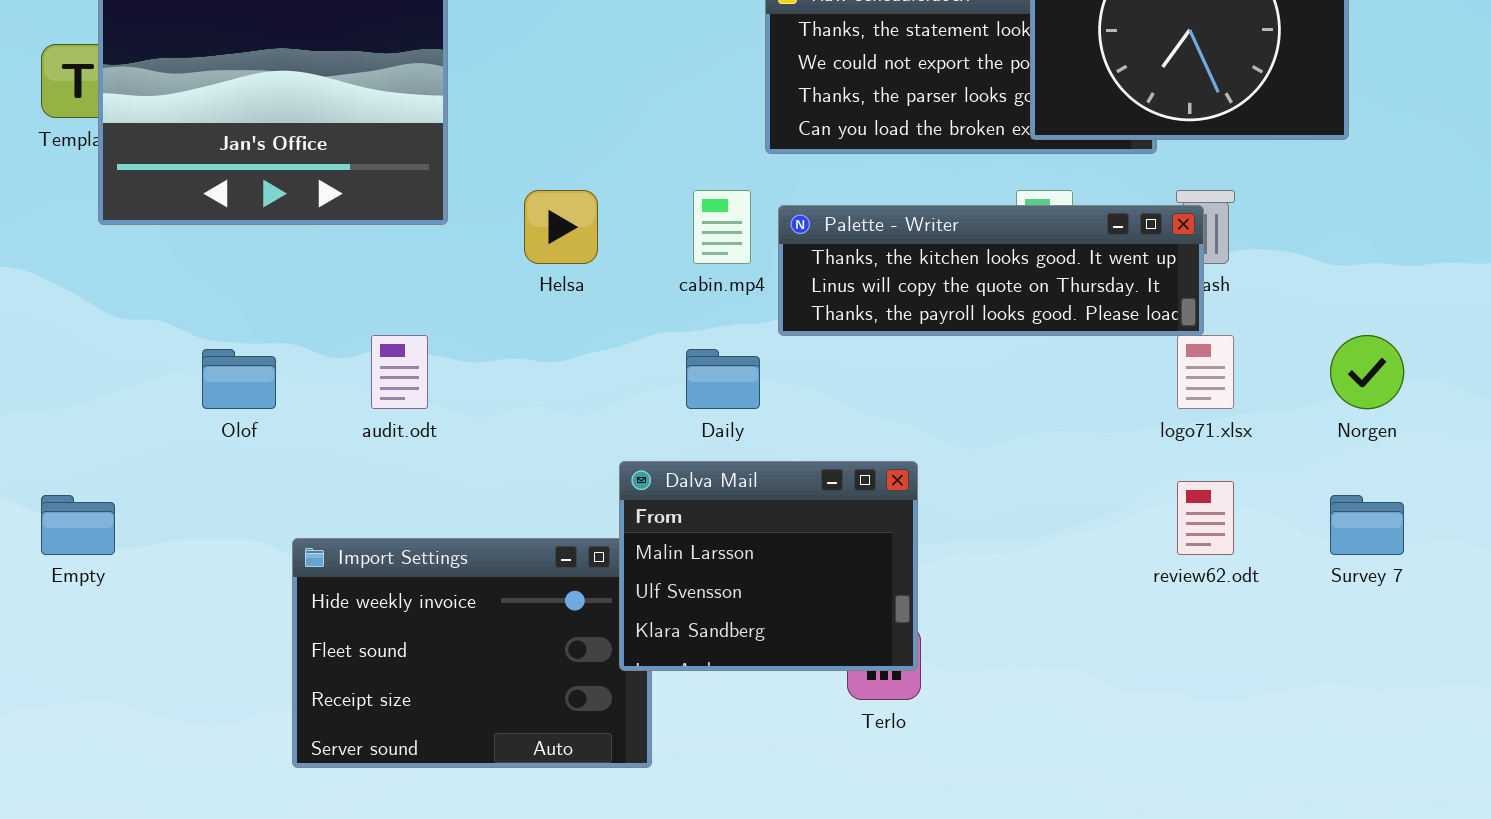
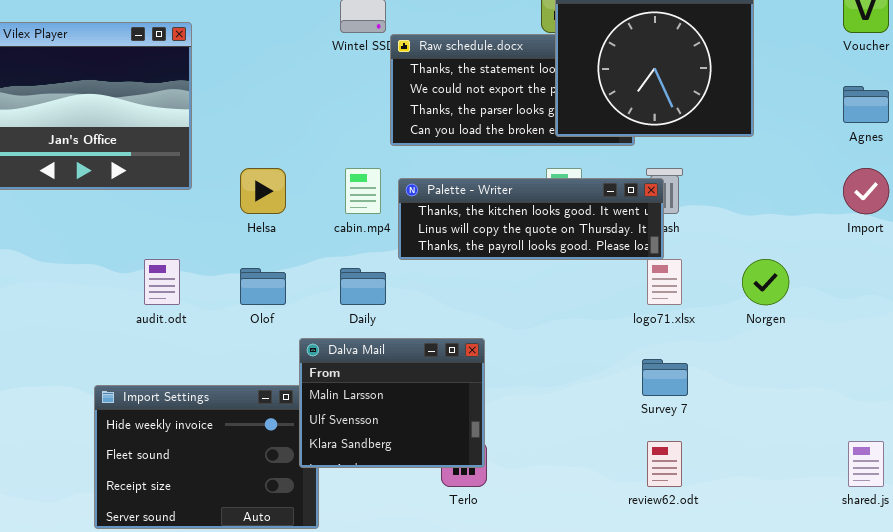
Olof: [202,349,276,409] -> [240,268,286,305], moved
review62.odt: [1177,481,1234,555] -> [647,441,682,487], moved
Survey 7: [1330,495,1404,555] -> [642,359,688,396], moved

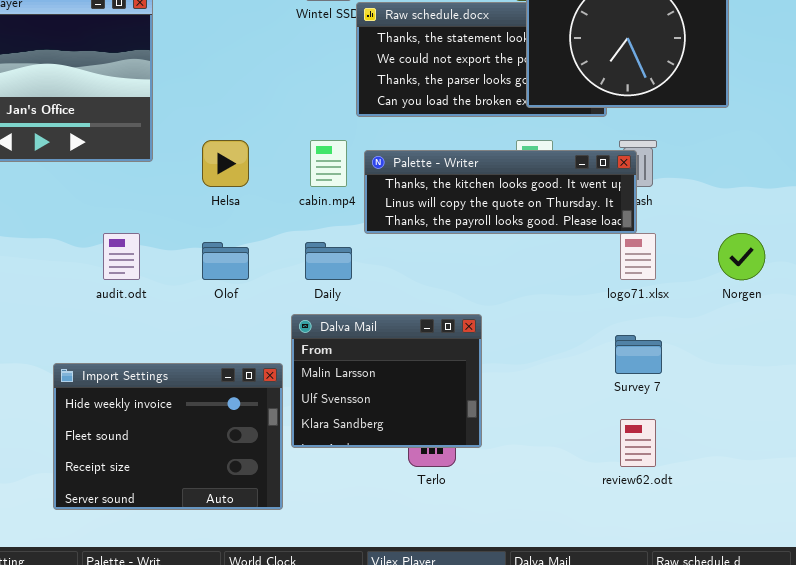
Dalva Mail: [299,338,485,468] -> [291,314,482,448], moved

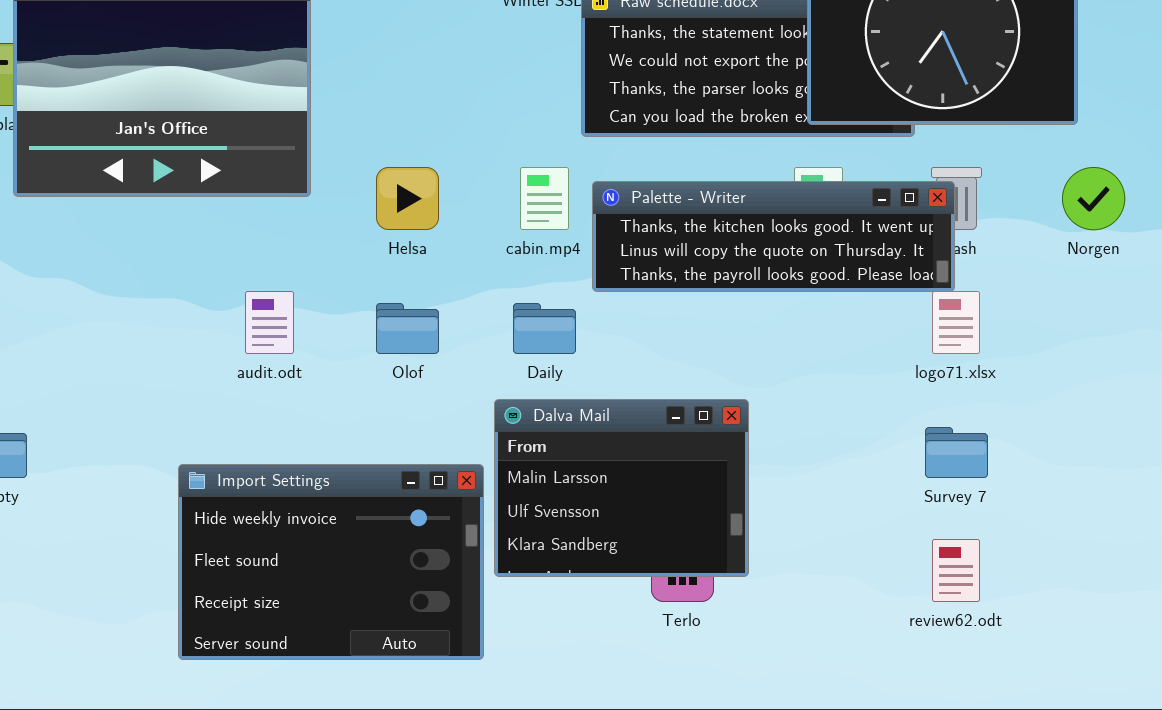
Norgen: [718,233,765,280] -> [1062,167,1125,230], moved

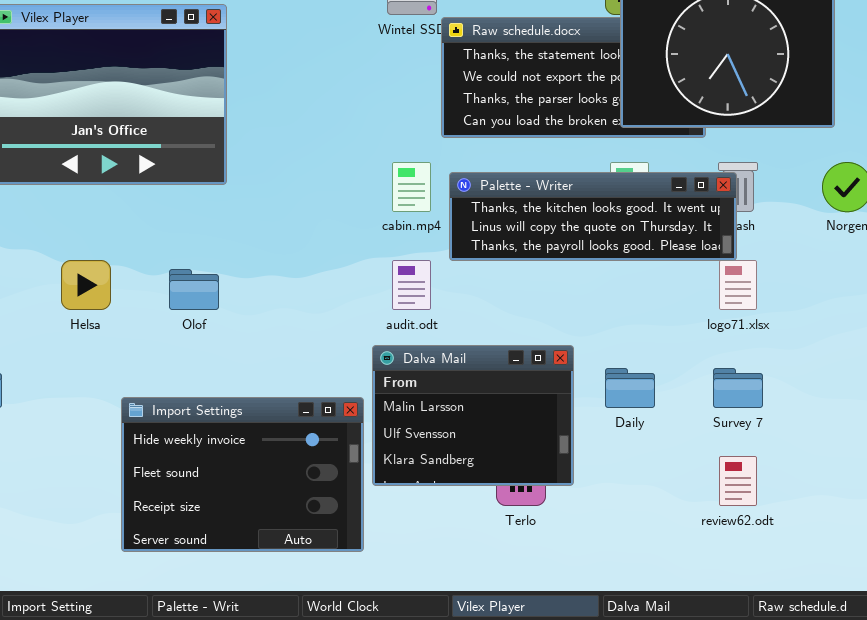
Helsa: [376,167,439,230] -> [61,260,111,310], moved
audit.odt: [245,291,294,354] -> [392,260,431,310], moved
Olof: [376,303,439,354] -> [169,269,219,310], moved
Daily: [513,303,576,354] -> [605,368,655,408], moved

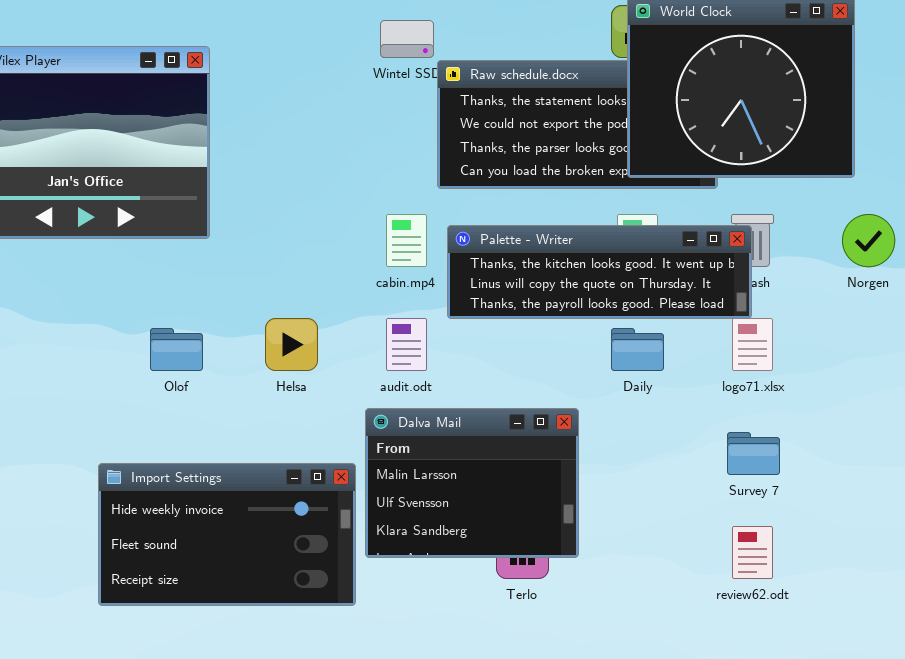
Helsa: [61,260,111,310] -> [265,318,318,371], moved
Daily: [605,368,655,408] -> [611,328,664,371], moved
Import Settings: [121,397,364,552] -> [98,463,356,606], resized

